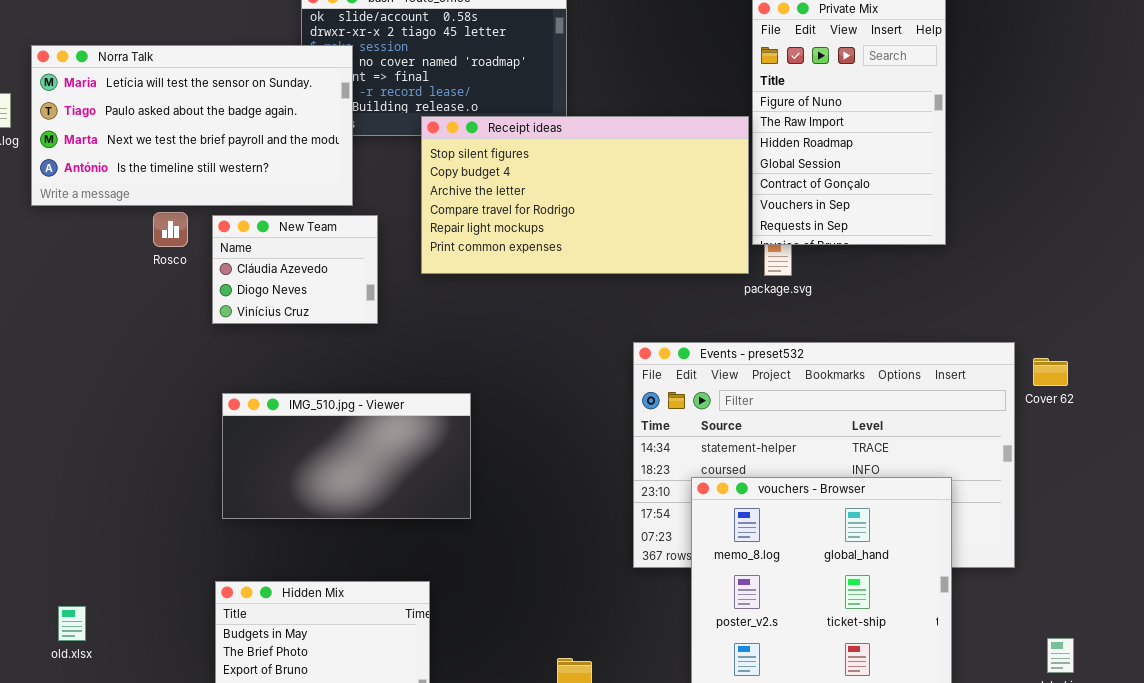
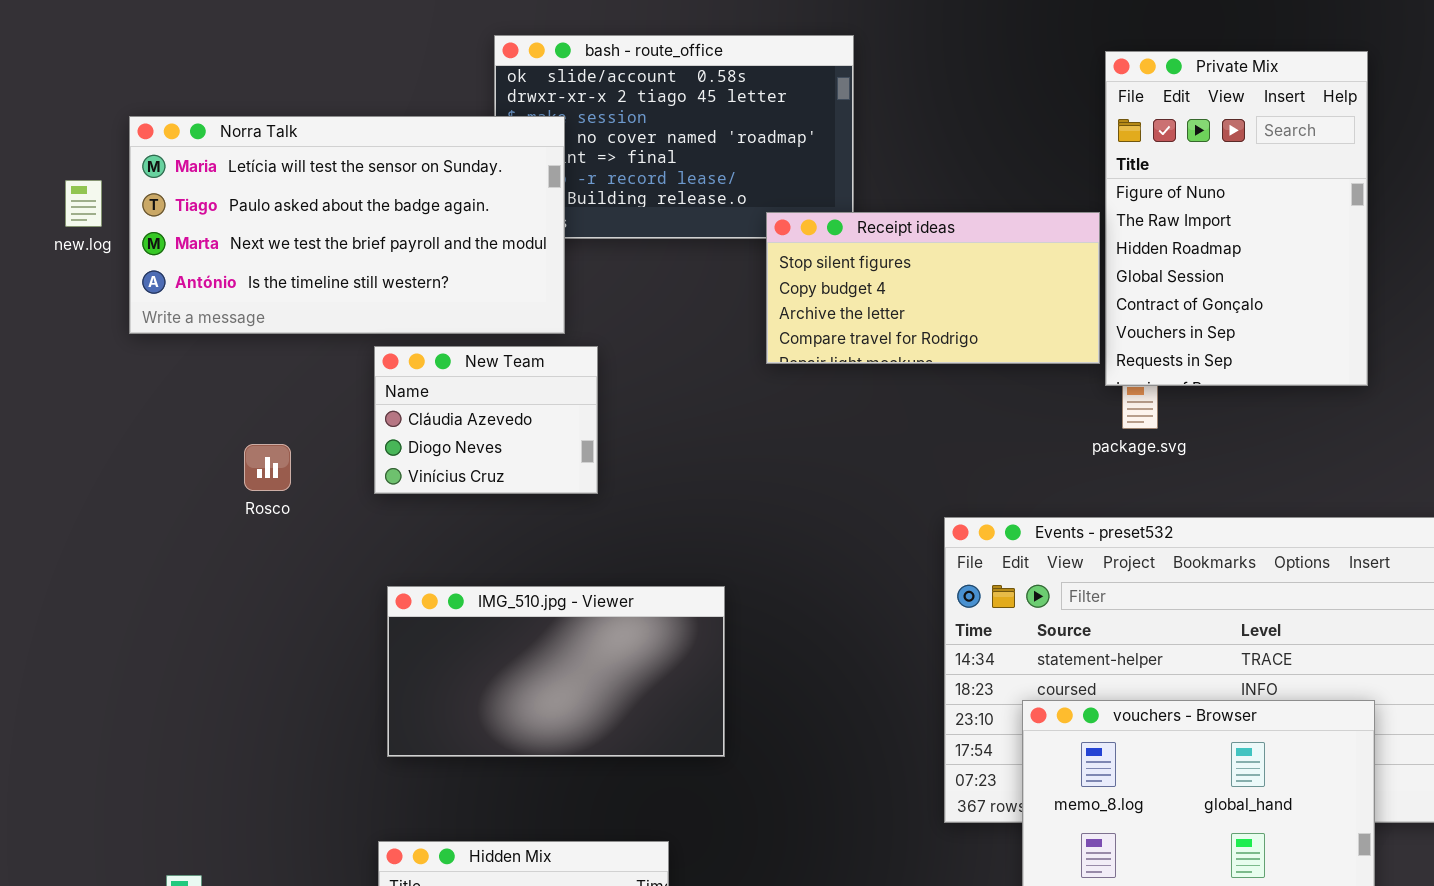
Receipt ideas: [421,116,749,274] -> [766,212,1100,364], resized
Rosco: [153,212,188,247] -> [244,444,291,491], moved

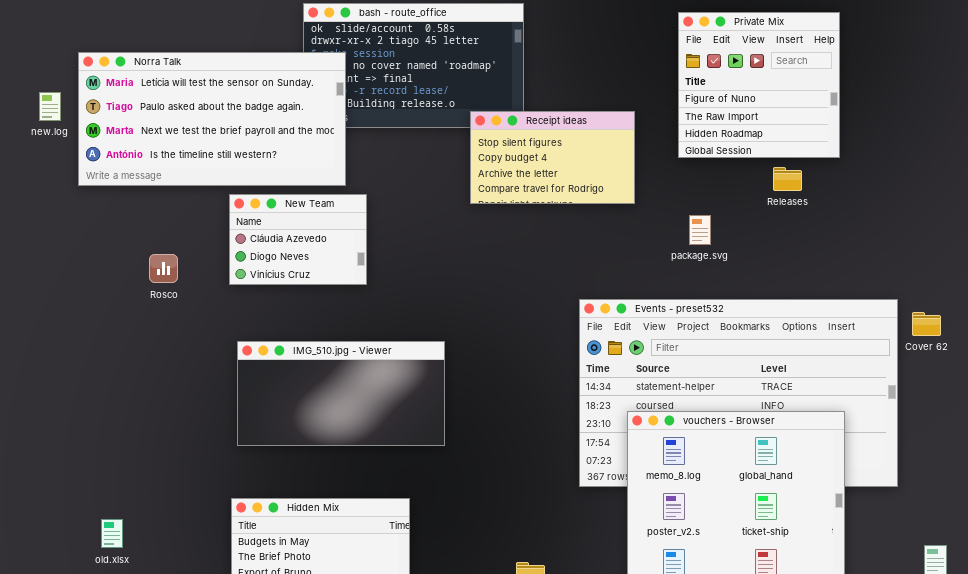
Private Mix: [1105,51,1368,386] -> [678,12,840,158], resized
Receipt ideas: [766,212,1100,364] -> [470,111,635,204], resized

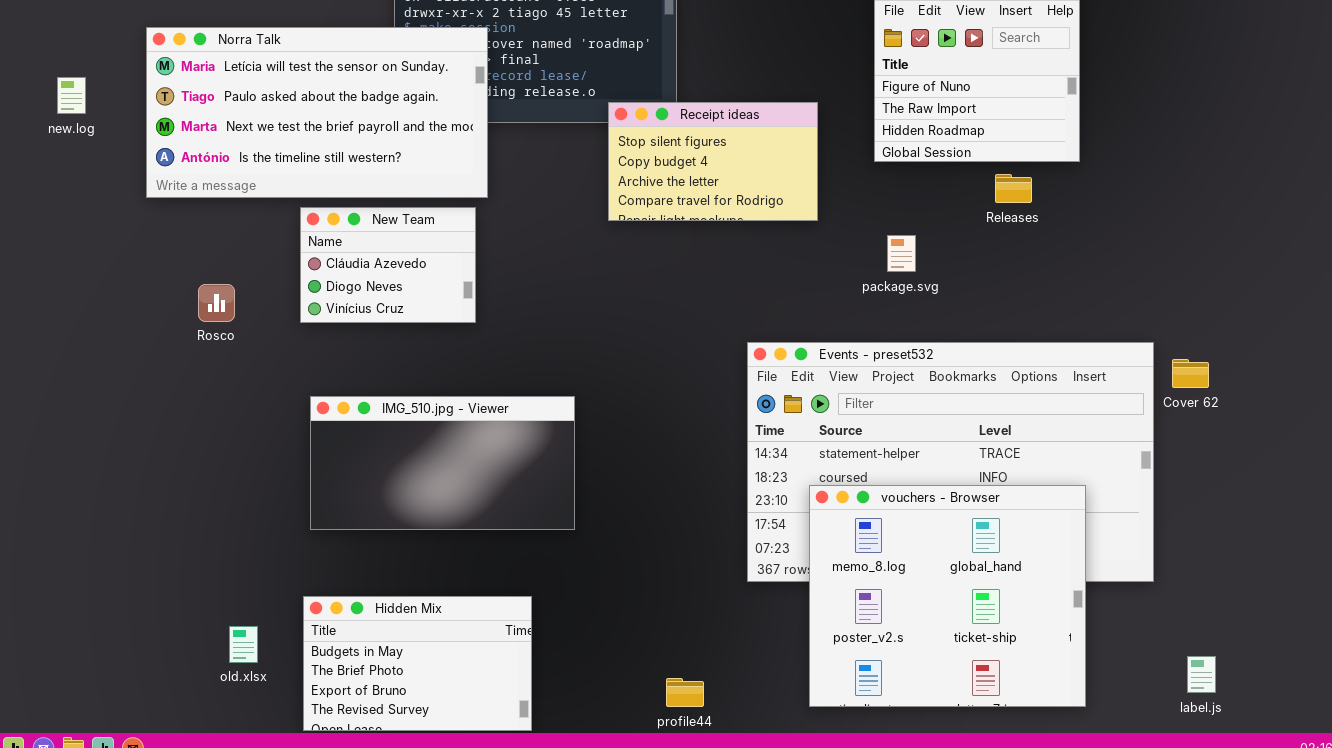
Norra Talk: [78,52,346,186] -> [146,27,488,198], moved
old.xlsx: [101,519,123,548] -> [229,626,258,663], moved

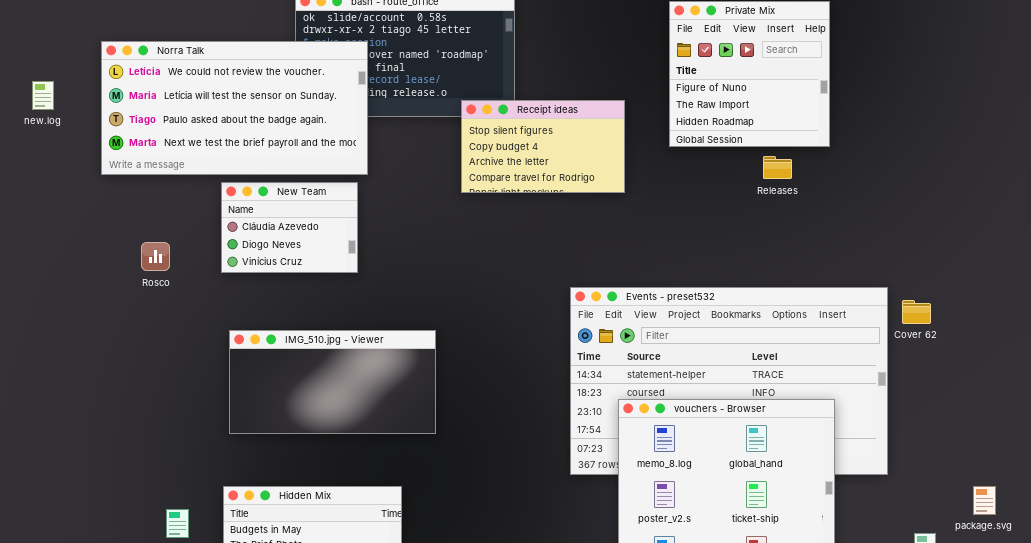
Norra Talk: [146,27,488,198] -> [101,41,368,175], scrolled up 1 row
package.svg: [887,235,916,272] -> [973,486,996,515], moved

